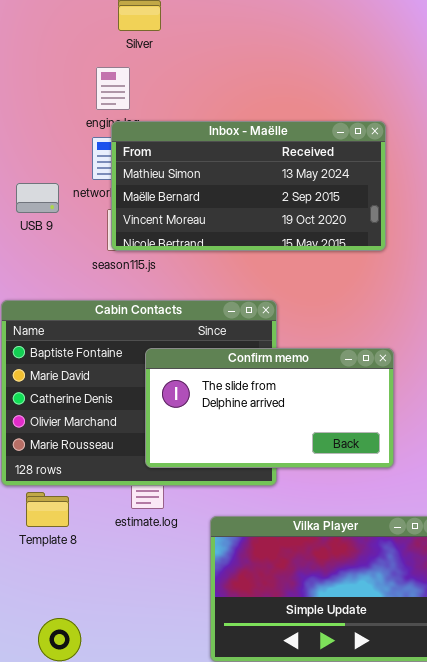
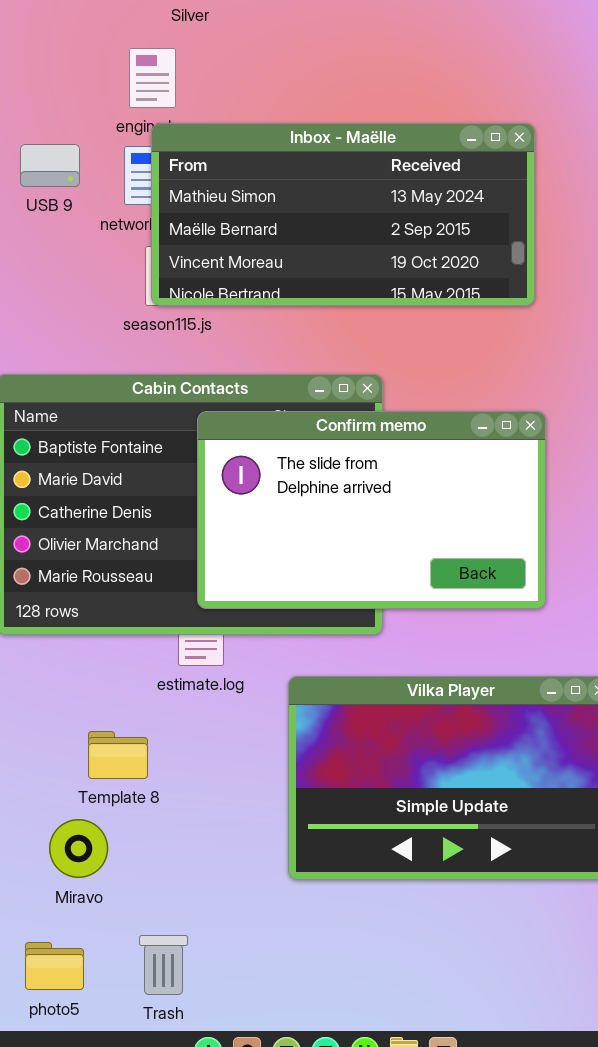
USB 9: [16,183,59,213] -> [20,144,80,187], moved
Confirm memo: [145,348,394,468] -> [197,411,546,609], resized
Template 8: [26,492,69,527] -> [88,731,148,779], moved

